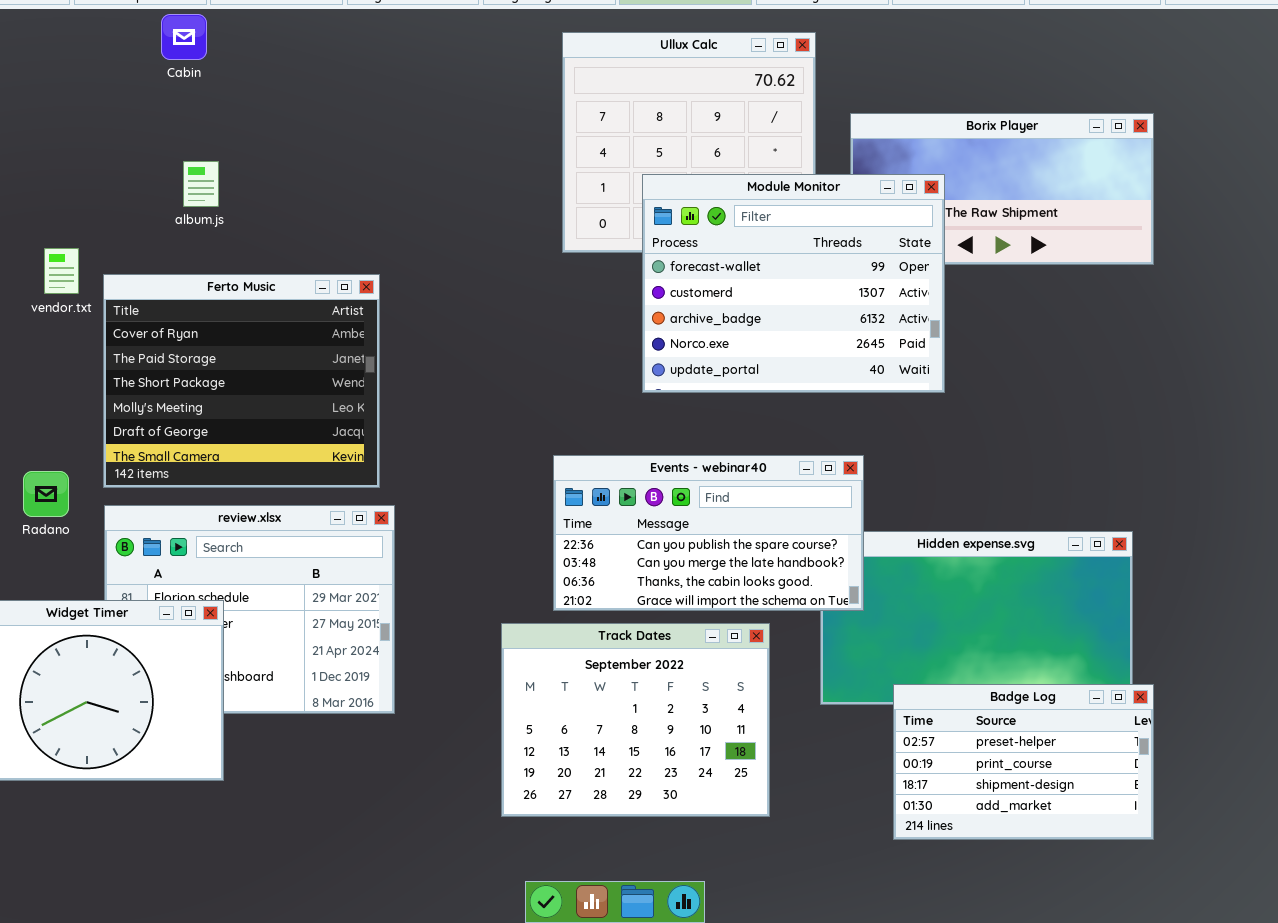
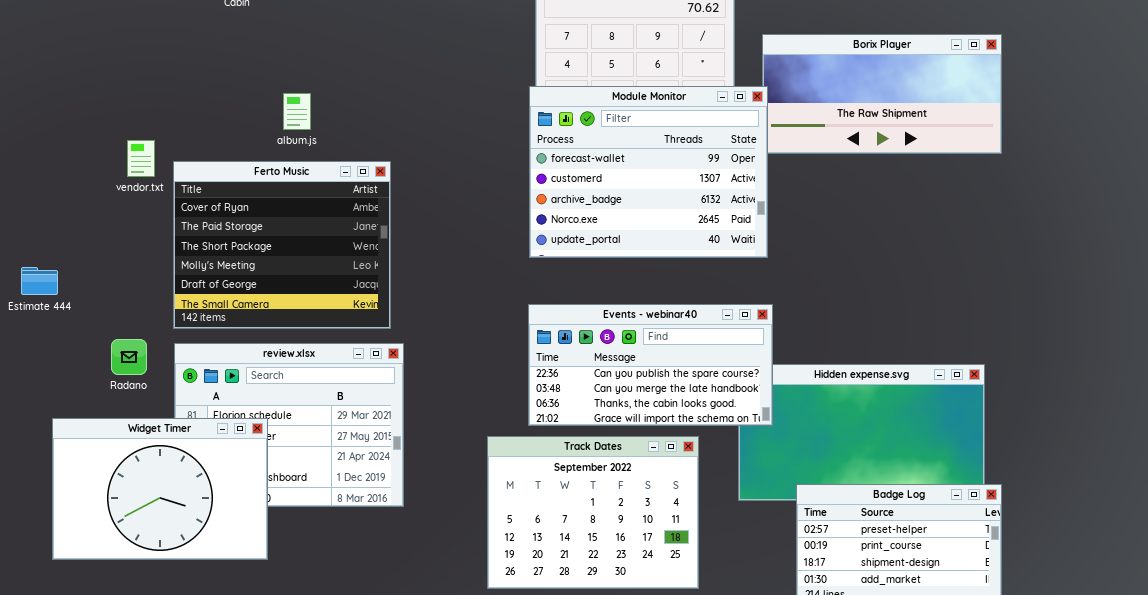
album.js: [183,161,219,207] -> [283,93,311,130], moved
Module Monitor: [642,174,945,393] -> [529,86,768,258], moved
Radano: [23,471,69,517] -> [111,339,147,375], moved

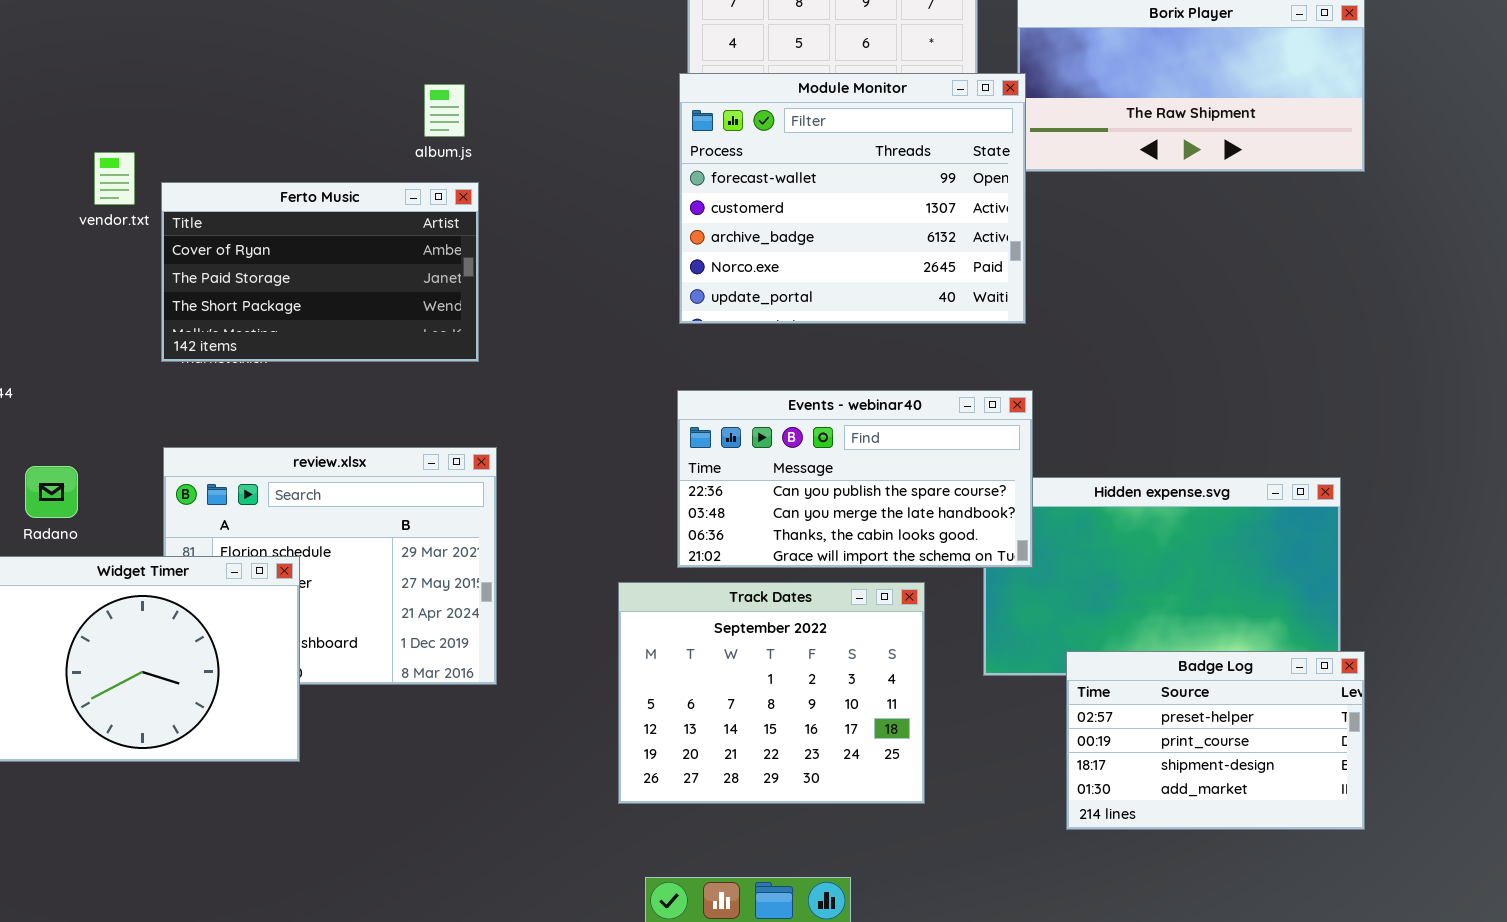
album.js: [283,93,311,130] -> [424,84,465,137], moved
Ferto Music: [173,161,391,329] -> [161,182,479,362], resized
Radano: [111,339,147,375] -> [25,466,78,518], moved

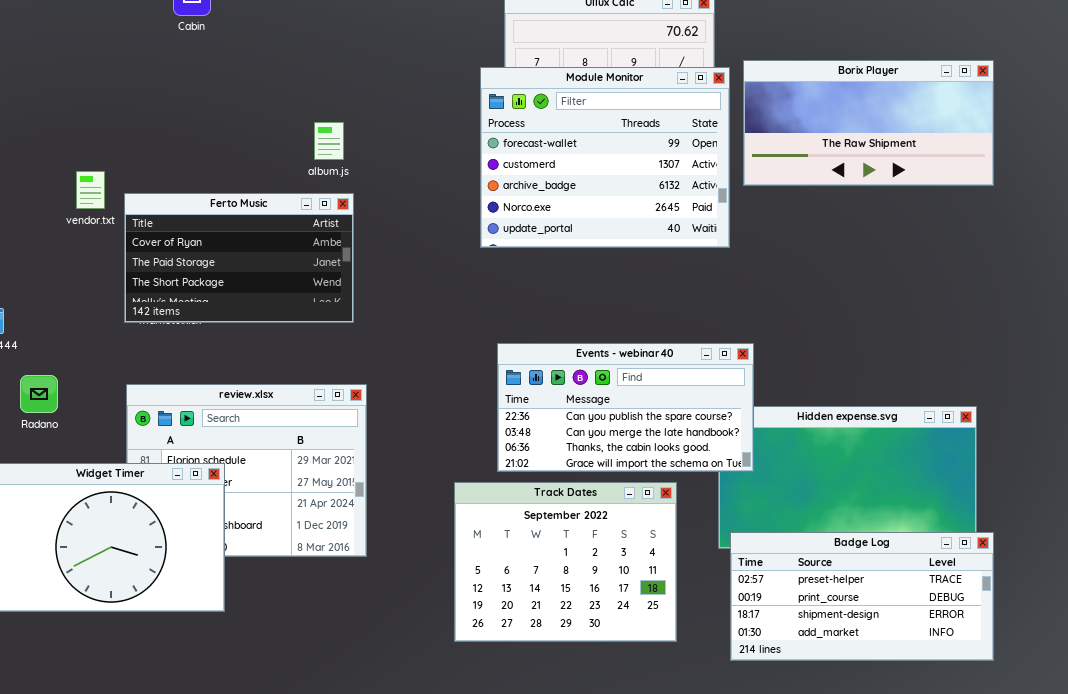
Module Monitor: [679,73,1026,324] -> [480,67,730,248], moved
Radano: [25,466,78,518] -> [20,375,58,413], moved
Badge Log: [1066,651,1365,830] -> [730,532,994,661], resized

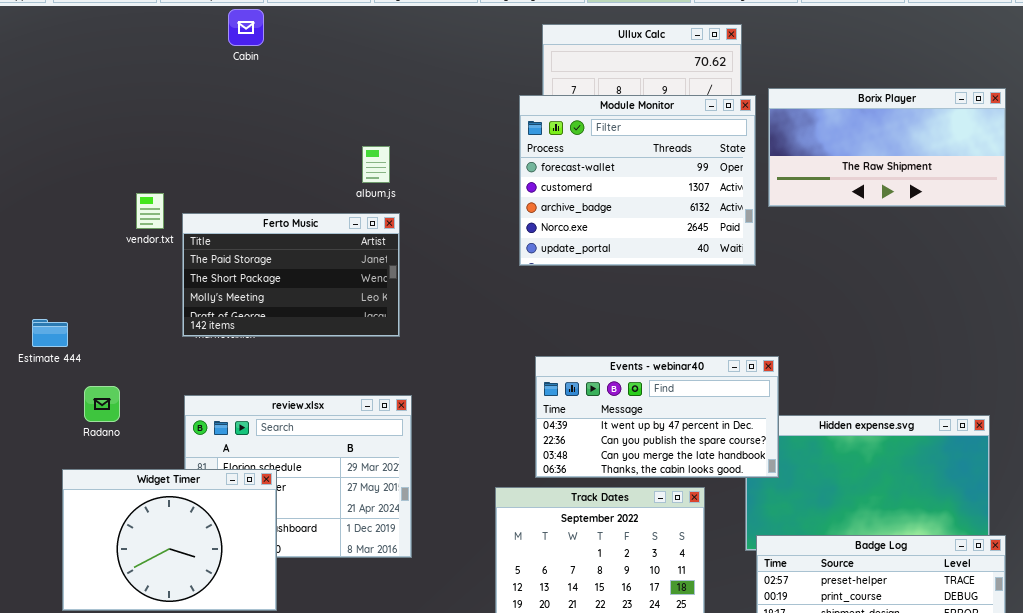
Ferto Music: [124,193,354,323] -> [182,213,400,337], scrolled down 1 row
Events - webinar40: [497,343,754,472] -> [535,356,779,478], scrolled up 1 row

